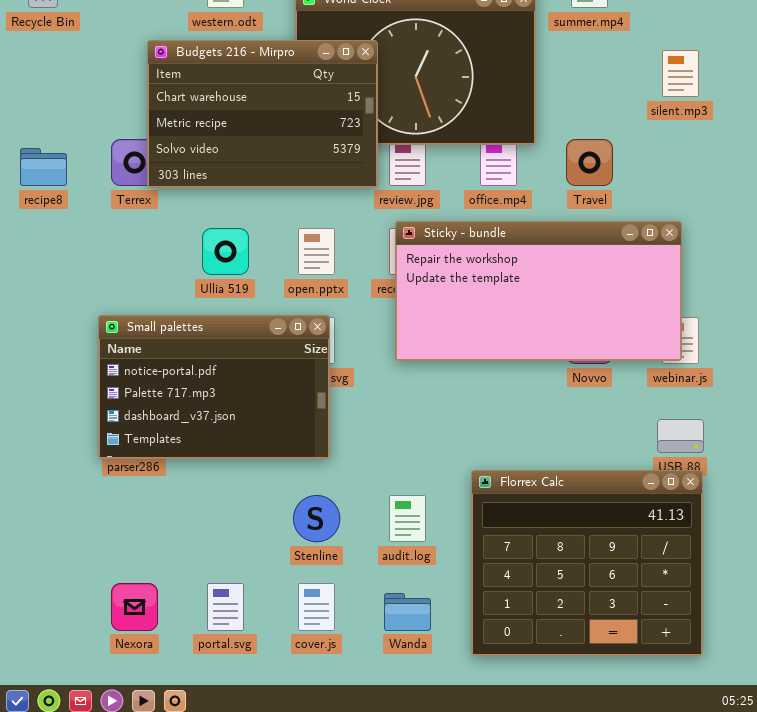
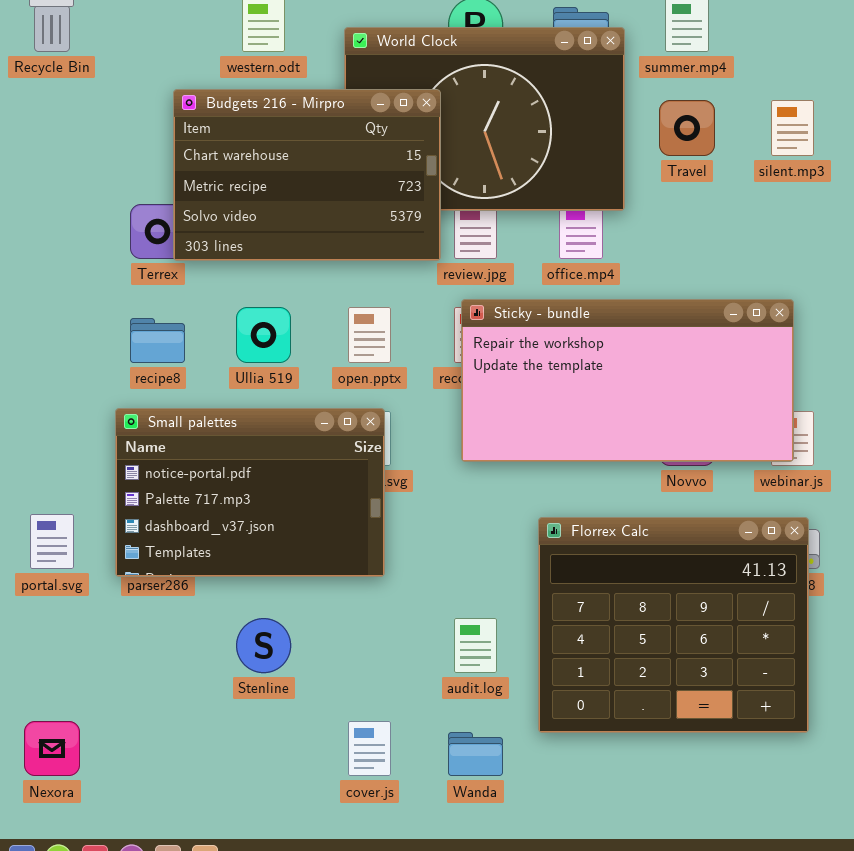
Travel: [566,139,613,186] -> [659,100,715,156], moved
recipe8: [20,148,67,186] -> [130,318,185,363], moved
Florrex Calc: [471,470,703,656] -> [538,517,809,733], moved
Stenline: [293,495,340,542] -> [236,618,291,673], moved
Nexora: [111,583,158,631] -> [24,721,80,776], moved
portal.svg: [207,583,244,631] -> [30,514,74,569], moved

